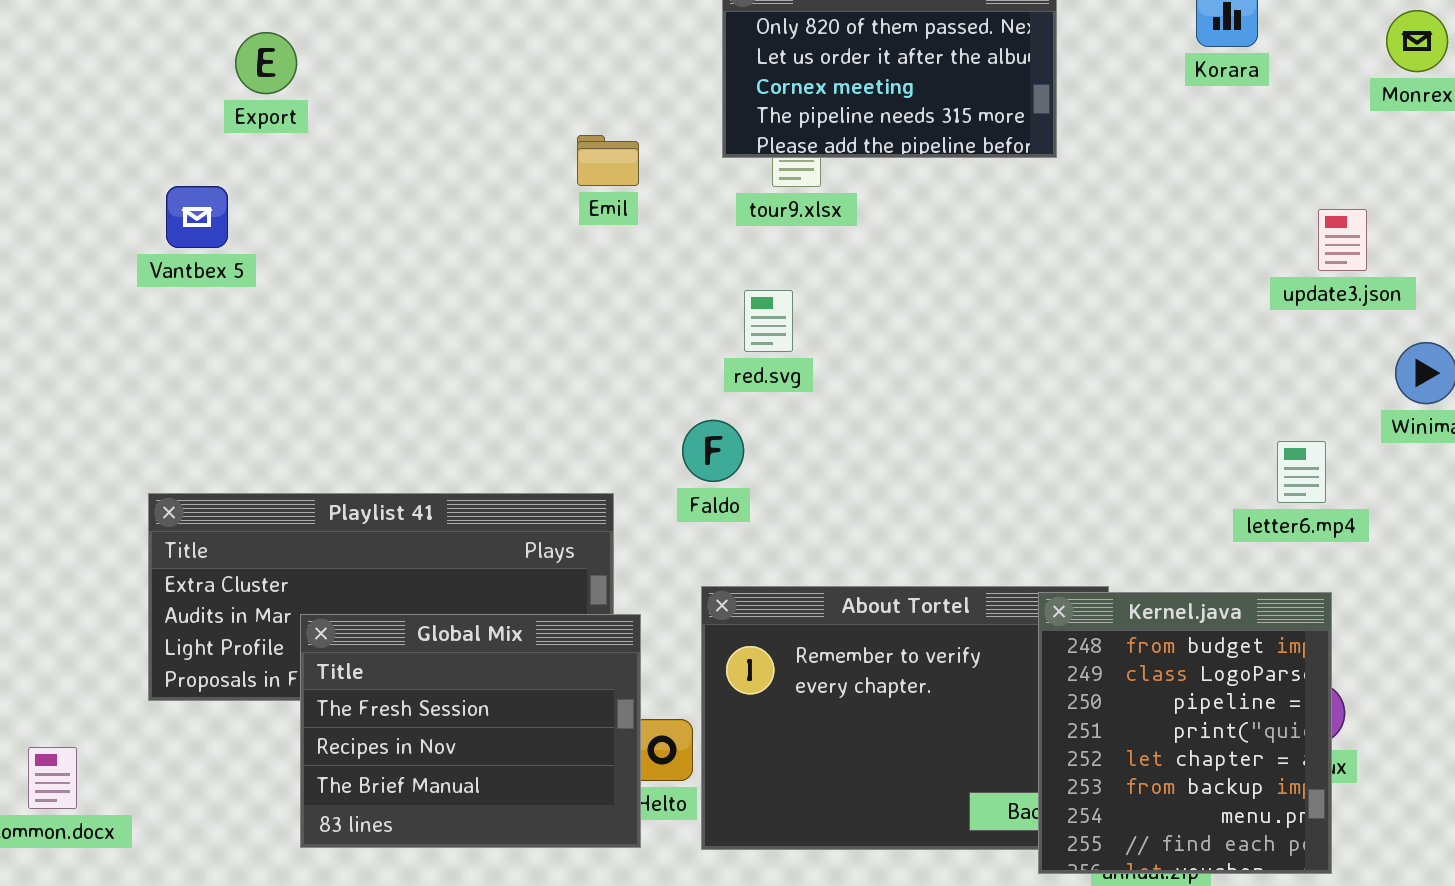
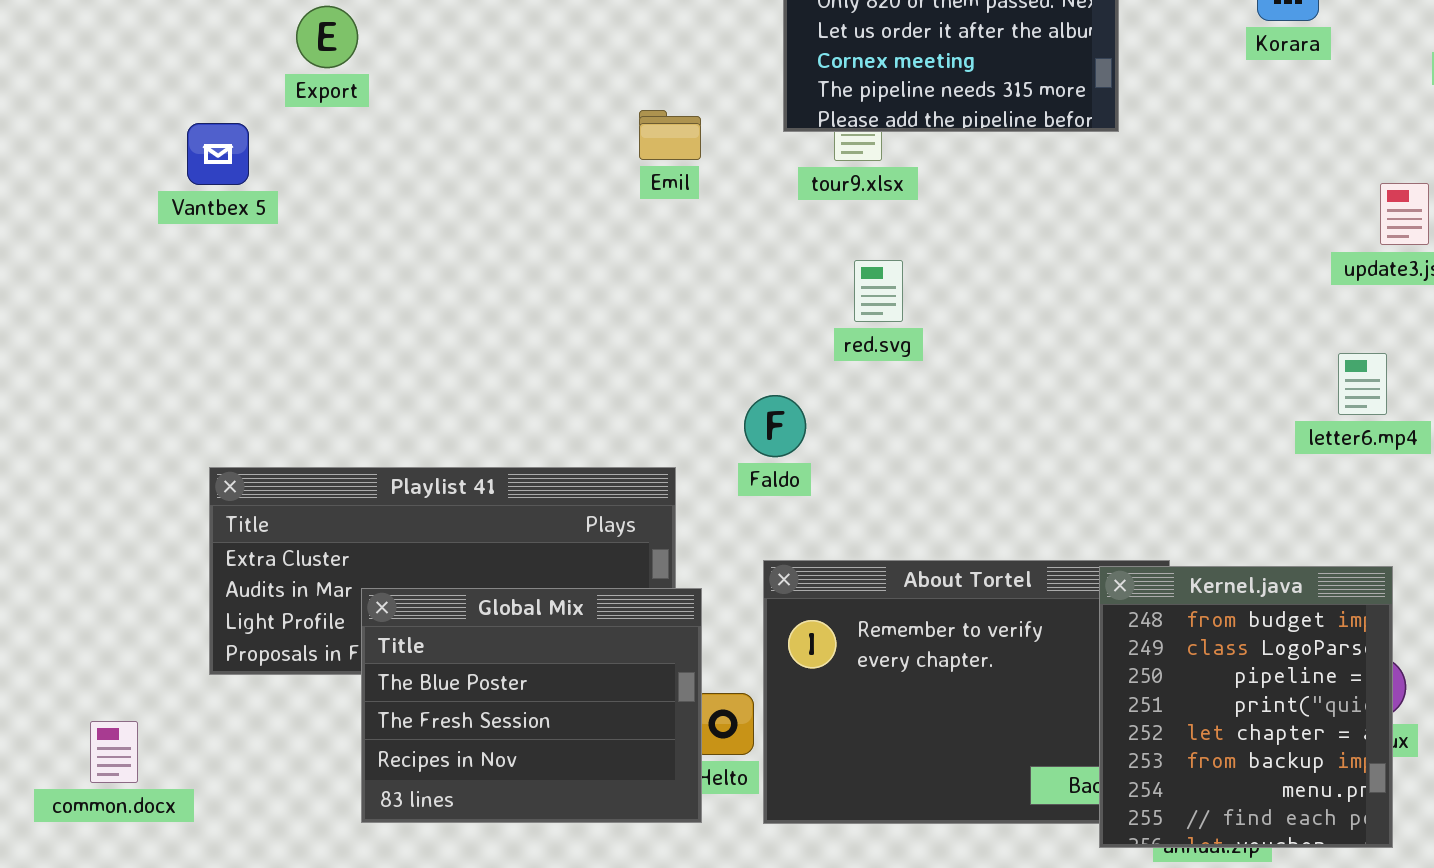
Vantbex 5: [166,186,228,248] -> [187,123,249,185], moved
red.svg: [744,290,793,352] -> [854,260,903,322], moved
letter6.mp4: [1277,441,1326,503] -> [1338,353,1387,415], moved
Global Mix: [300,614,641,848] -> [361,588,702,823], scrolled up 1 row

